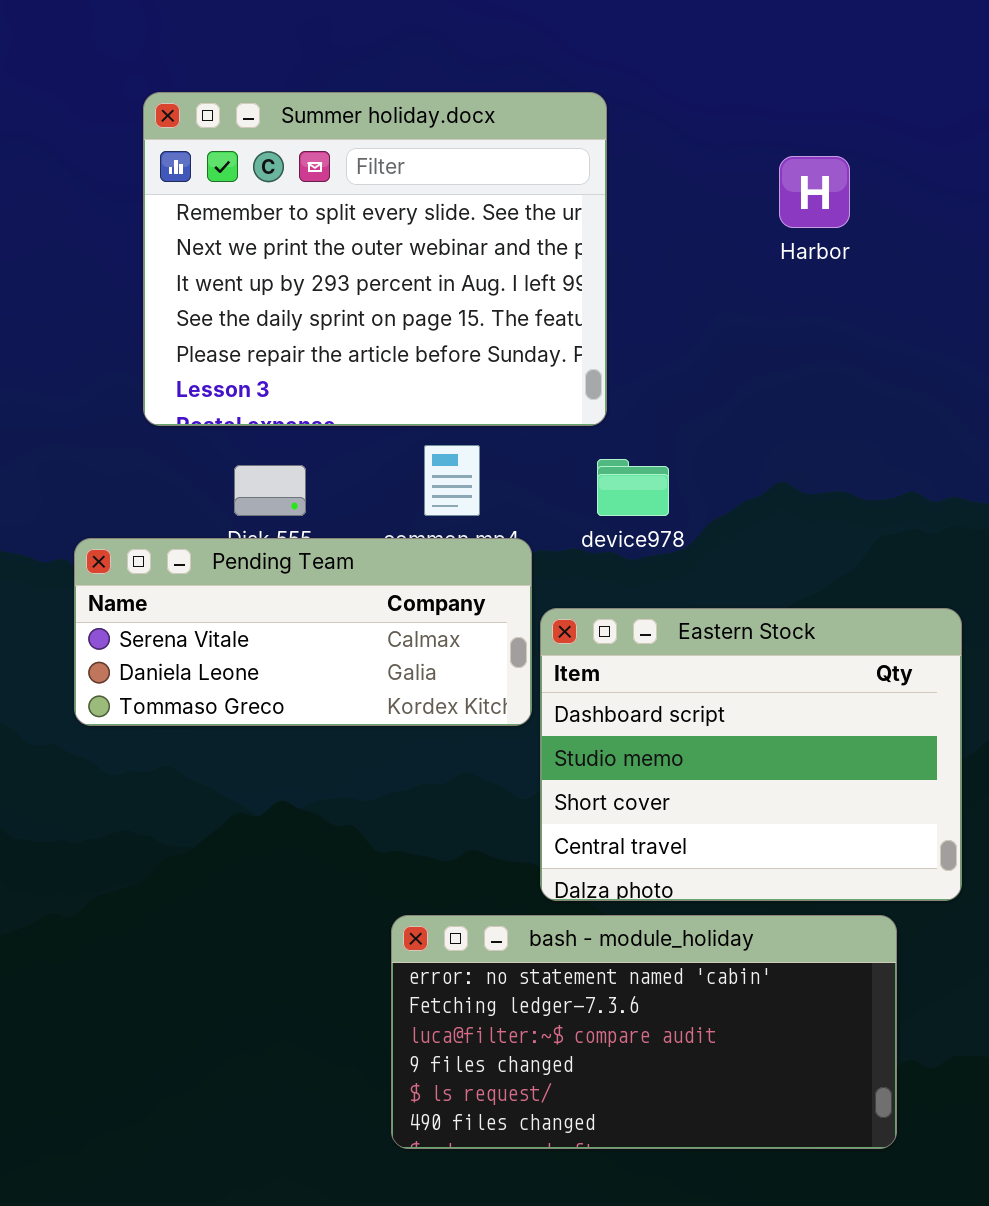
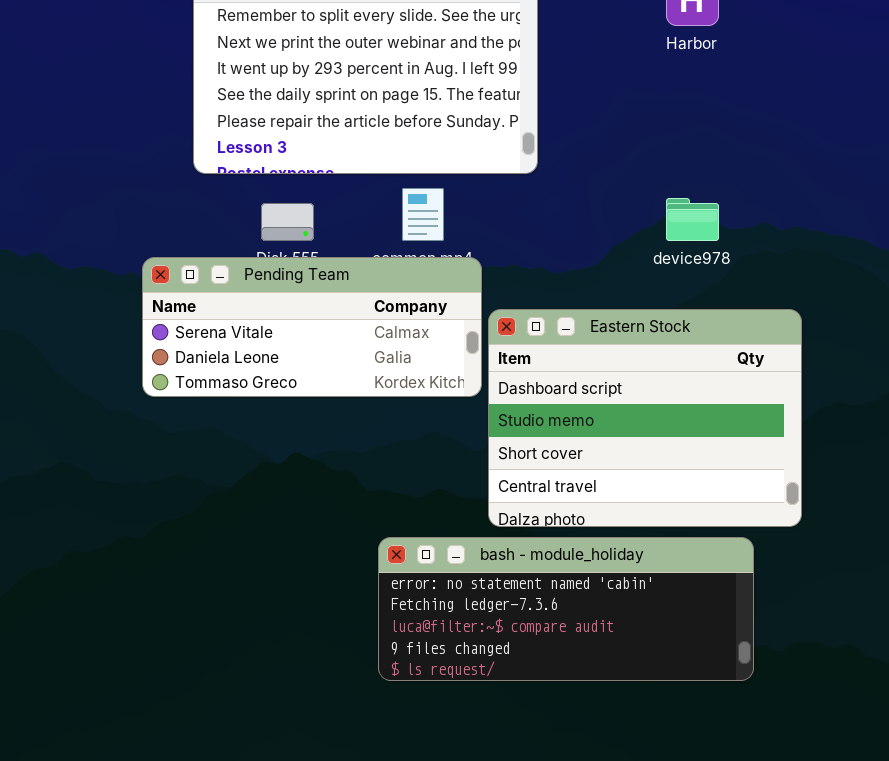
device978: [597,459,669,516] -> [666,198,719,241], moved
bash - module_holiday: [391,915,897,1149] -> [378,537,754,681], resized

